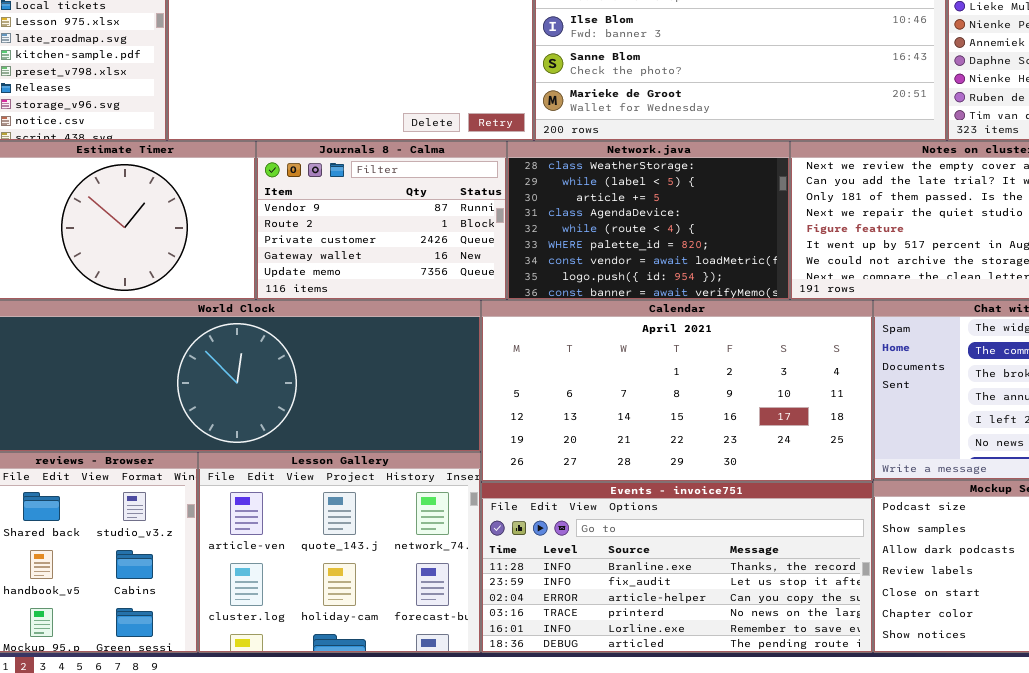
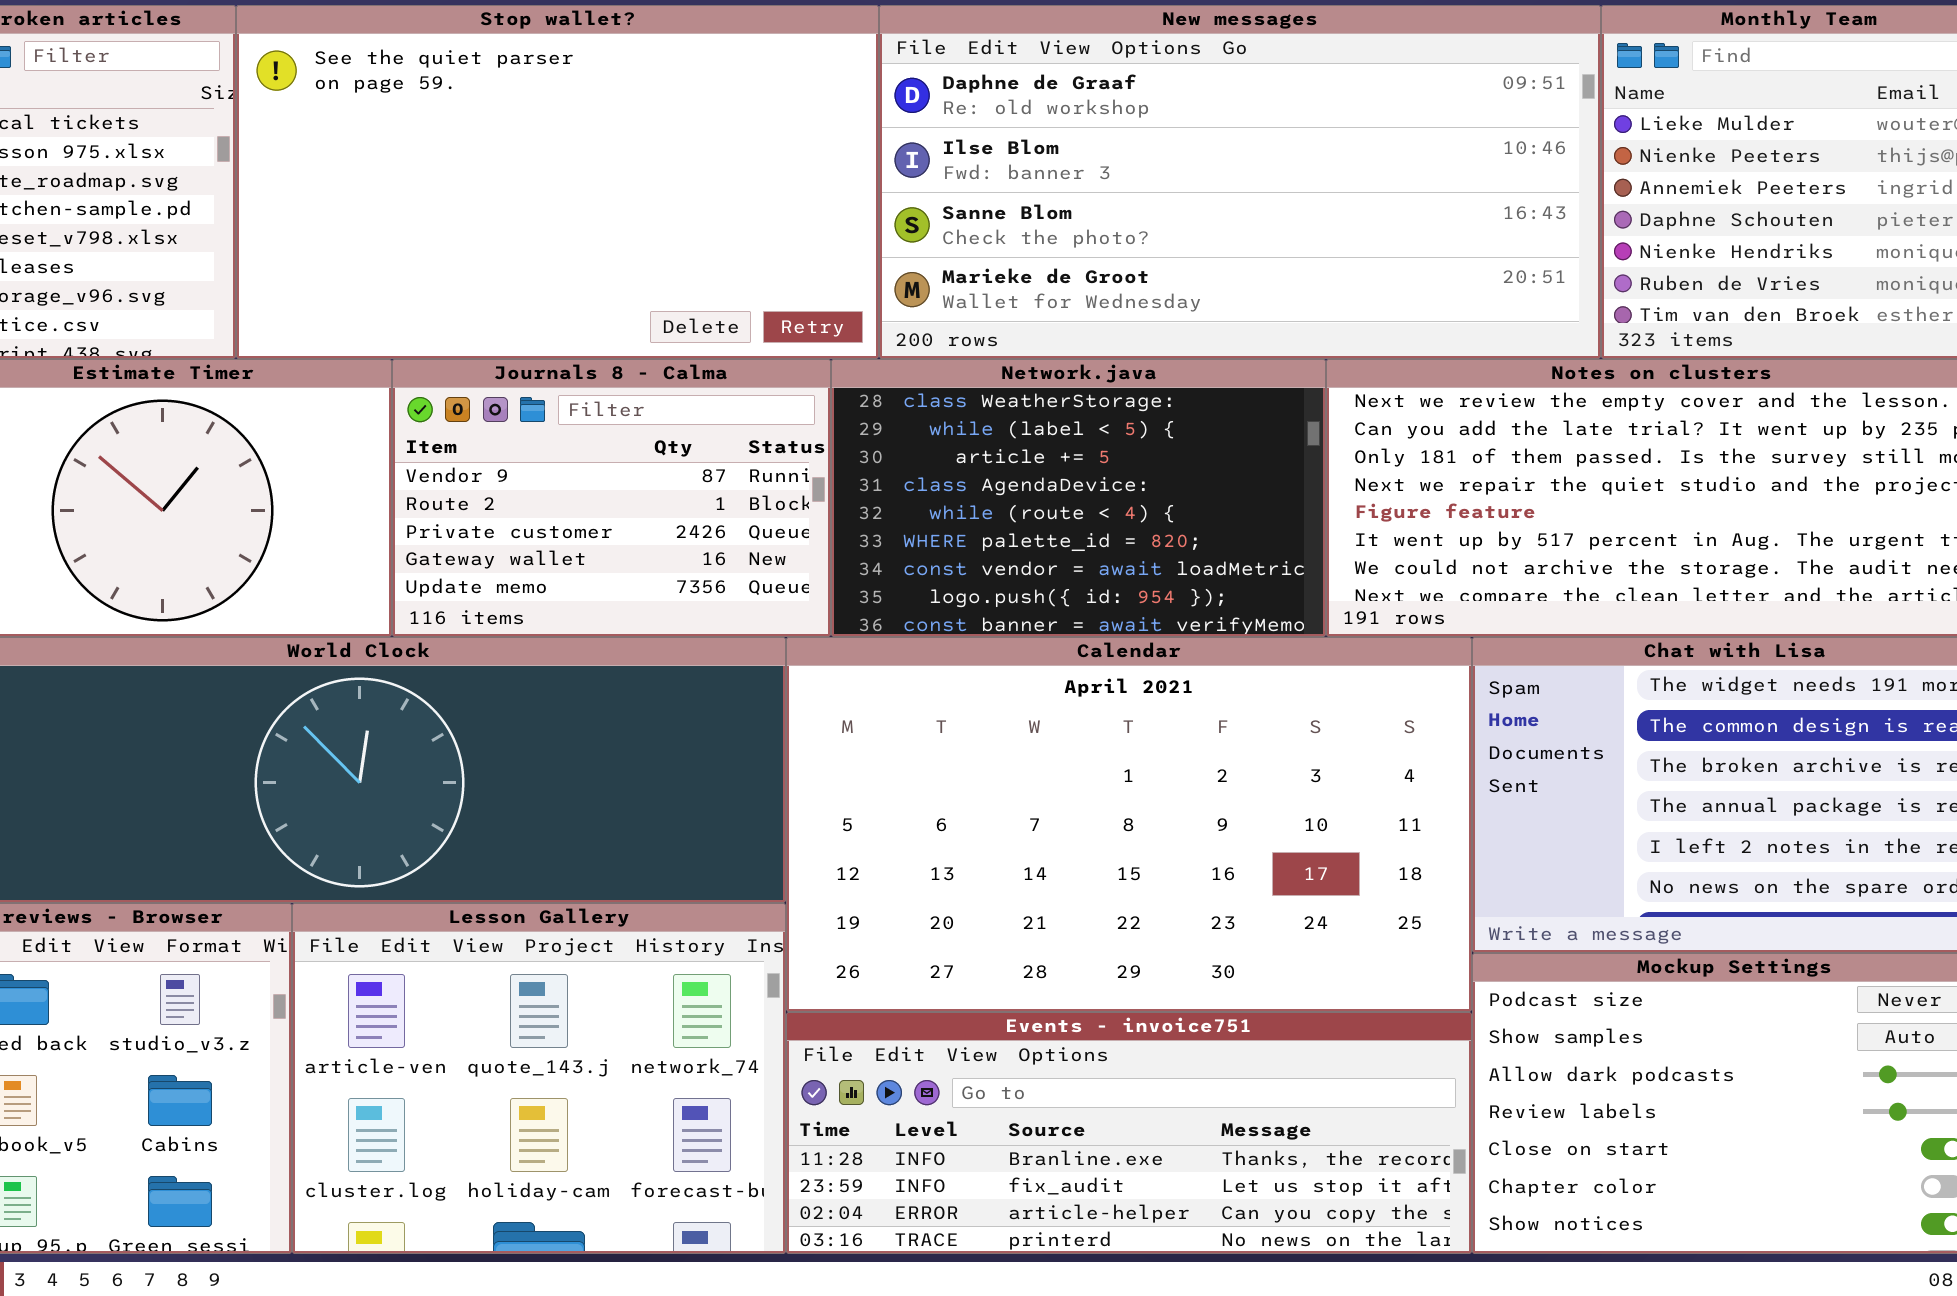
Calendar: [481,300,873,482] -> [786,637,1472,1012], resized
Events - invoice751: [481,482,873,653] -> [786,1012,1472,1254], resized

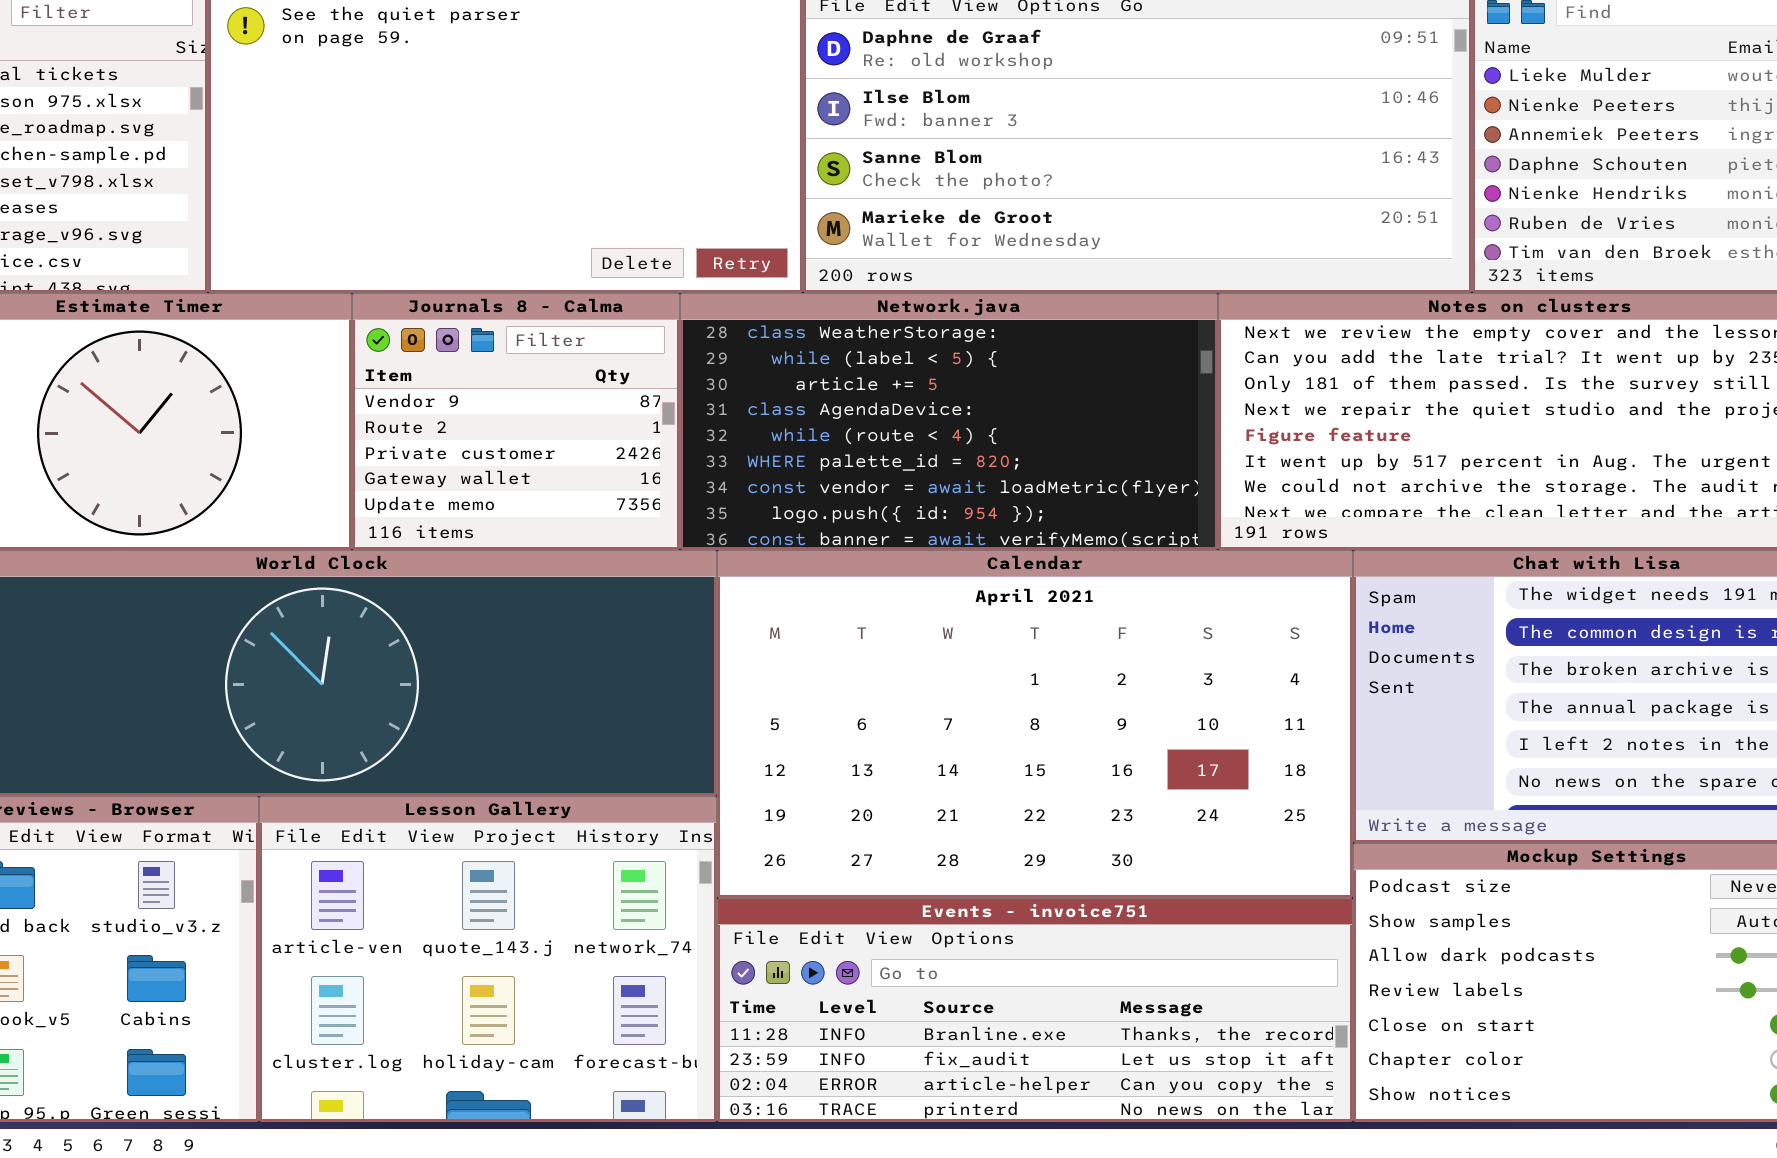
Journals 8 - Calma: [392,359,831,637] -> [352,293,680,550], resized
Network.java: [831,359,1326,637] -> [680,293,1218,550], resized

